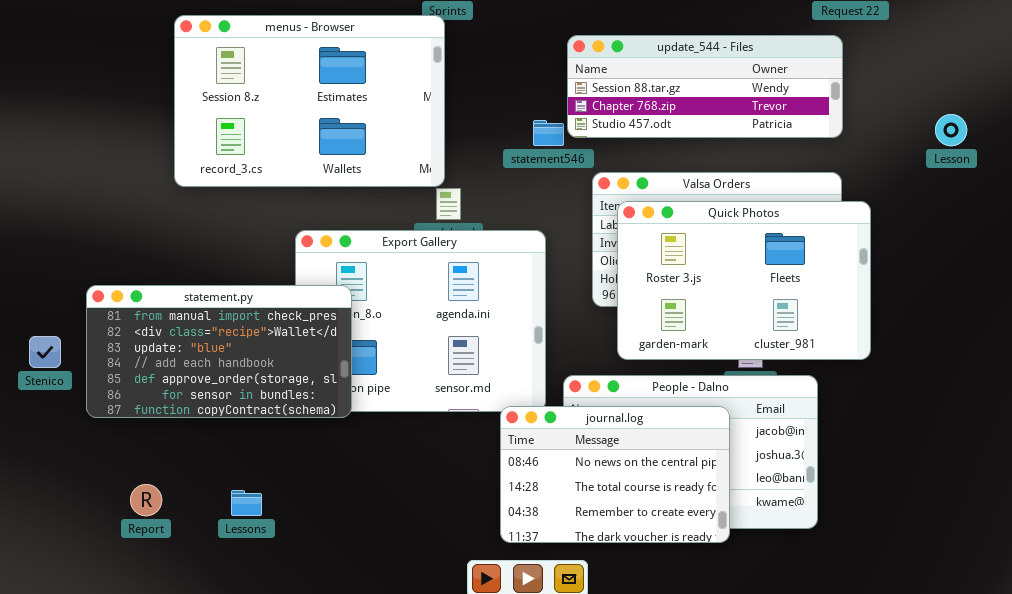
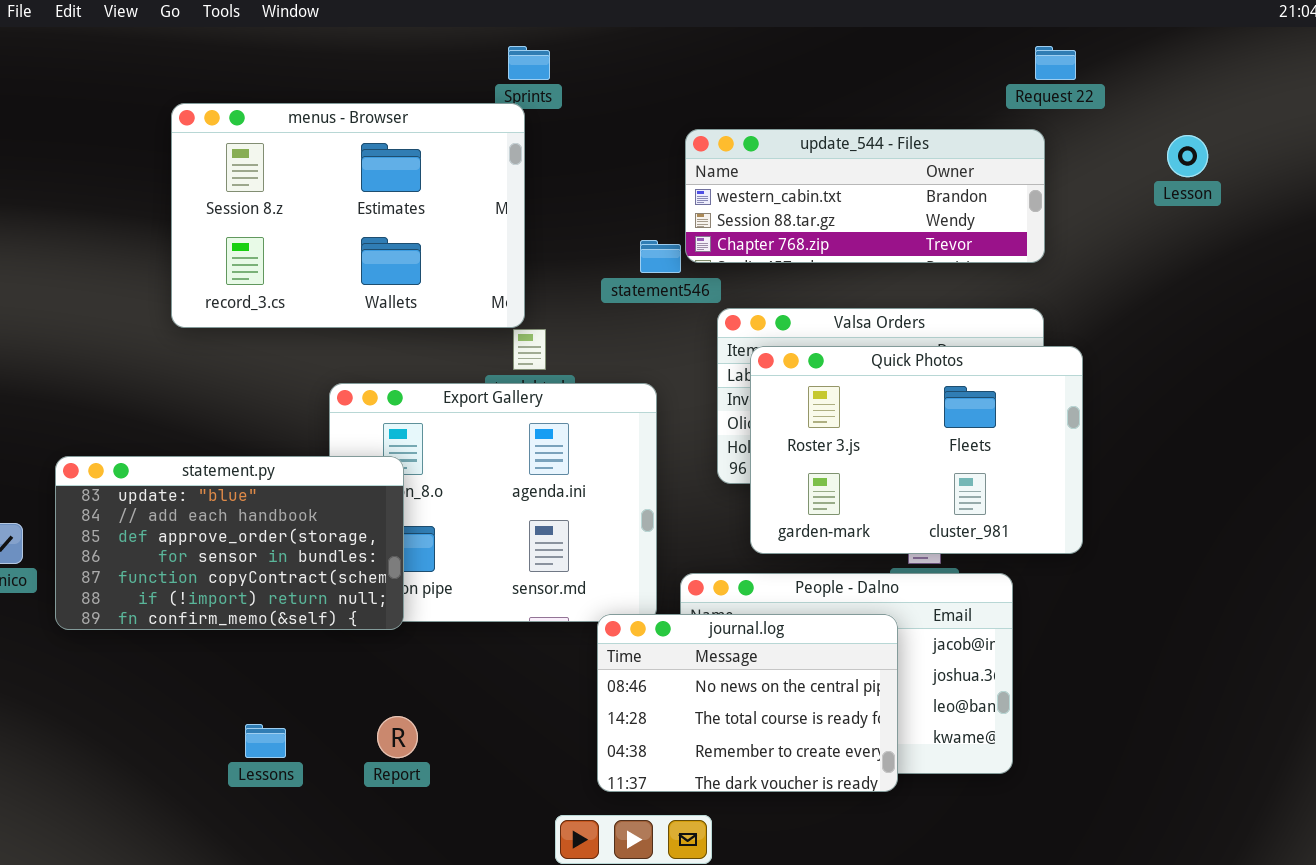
update_544 - Files: [567,35,843,138] -> [685,129,1045,263], scrolled up 1 row
Lesson: [935,114,967,146] -> [1167,135,1208,177], moved
statement.py: [86,285,352,418] -> [55,456,404,630], scrolled down 2 rows
Report: [130,484,162,516] -> [377,716,418,758], moved

